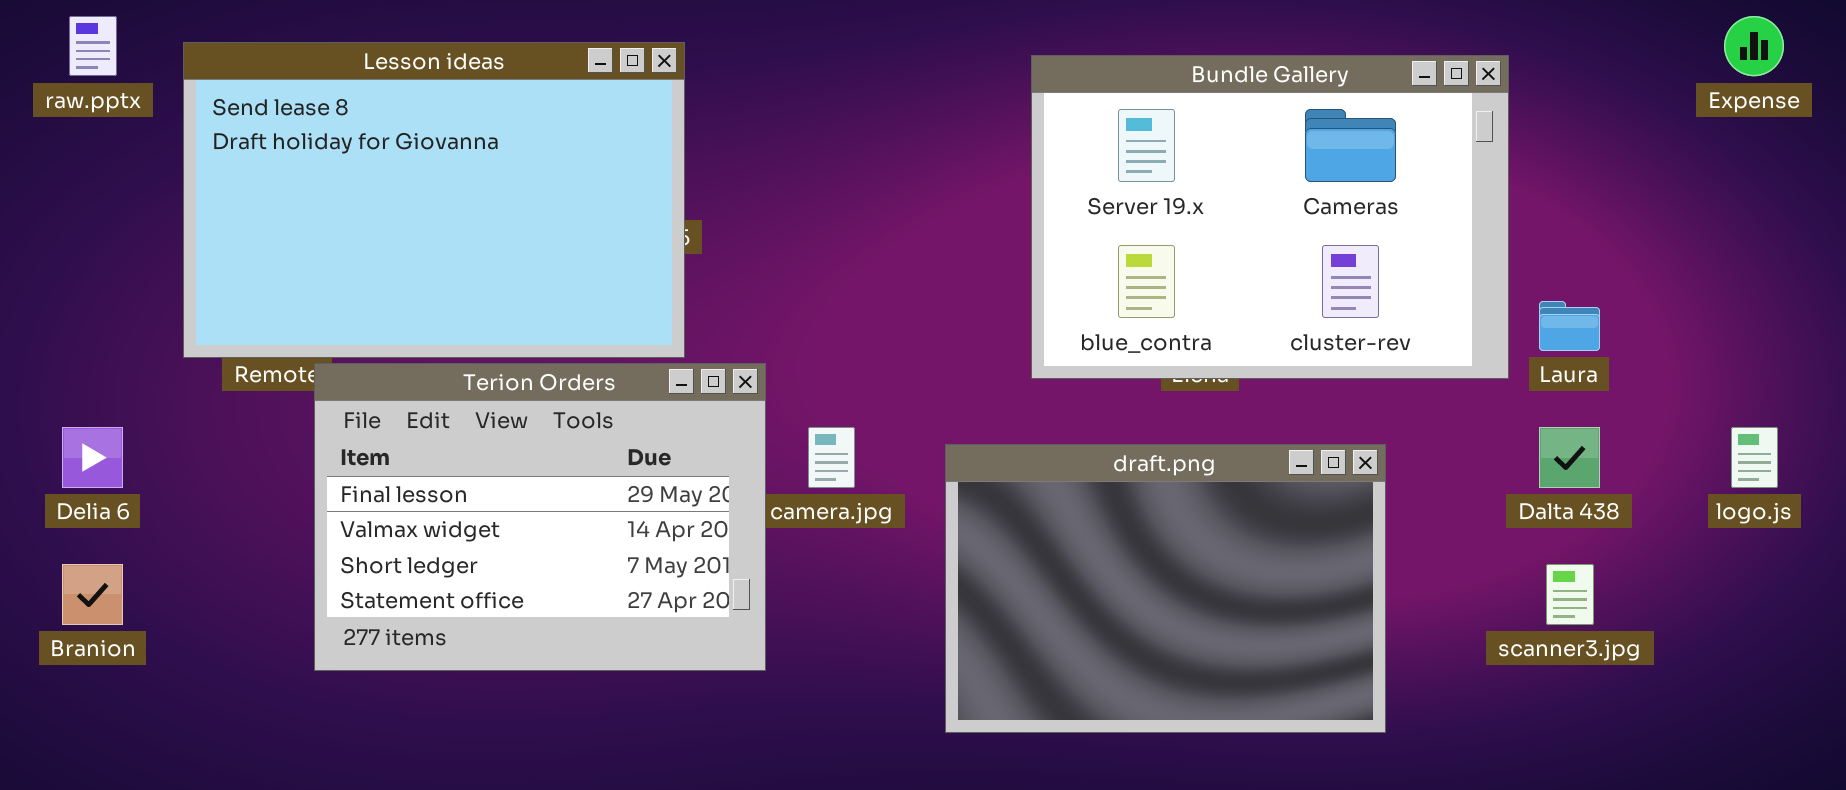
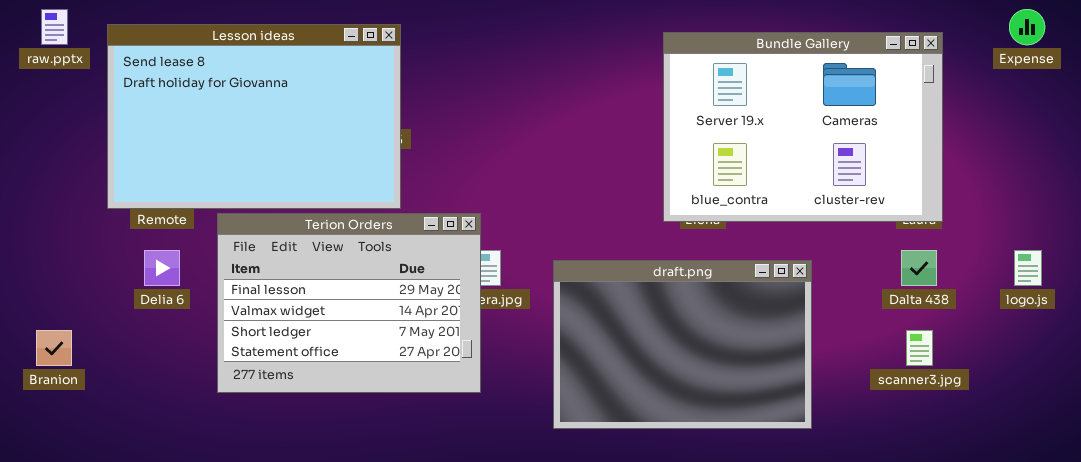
Bundle Gallery: [1031,55,1509,379] -> [663,32,943,222], moved
Terion Orders: [314,363,766,671] -> [217,213,481,393], moved
Delia 6: [62,427,123,488] -> [144,250,180,286], moved

